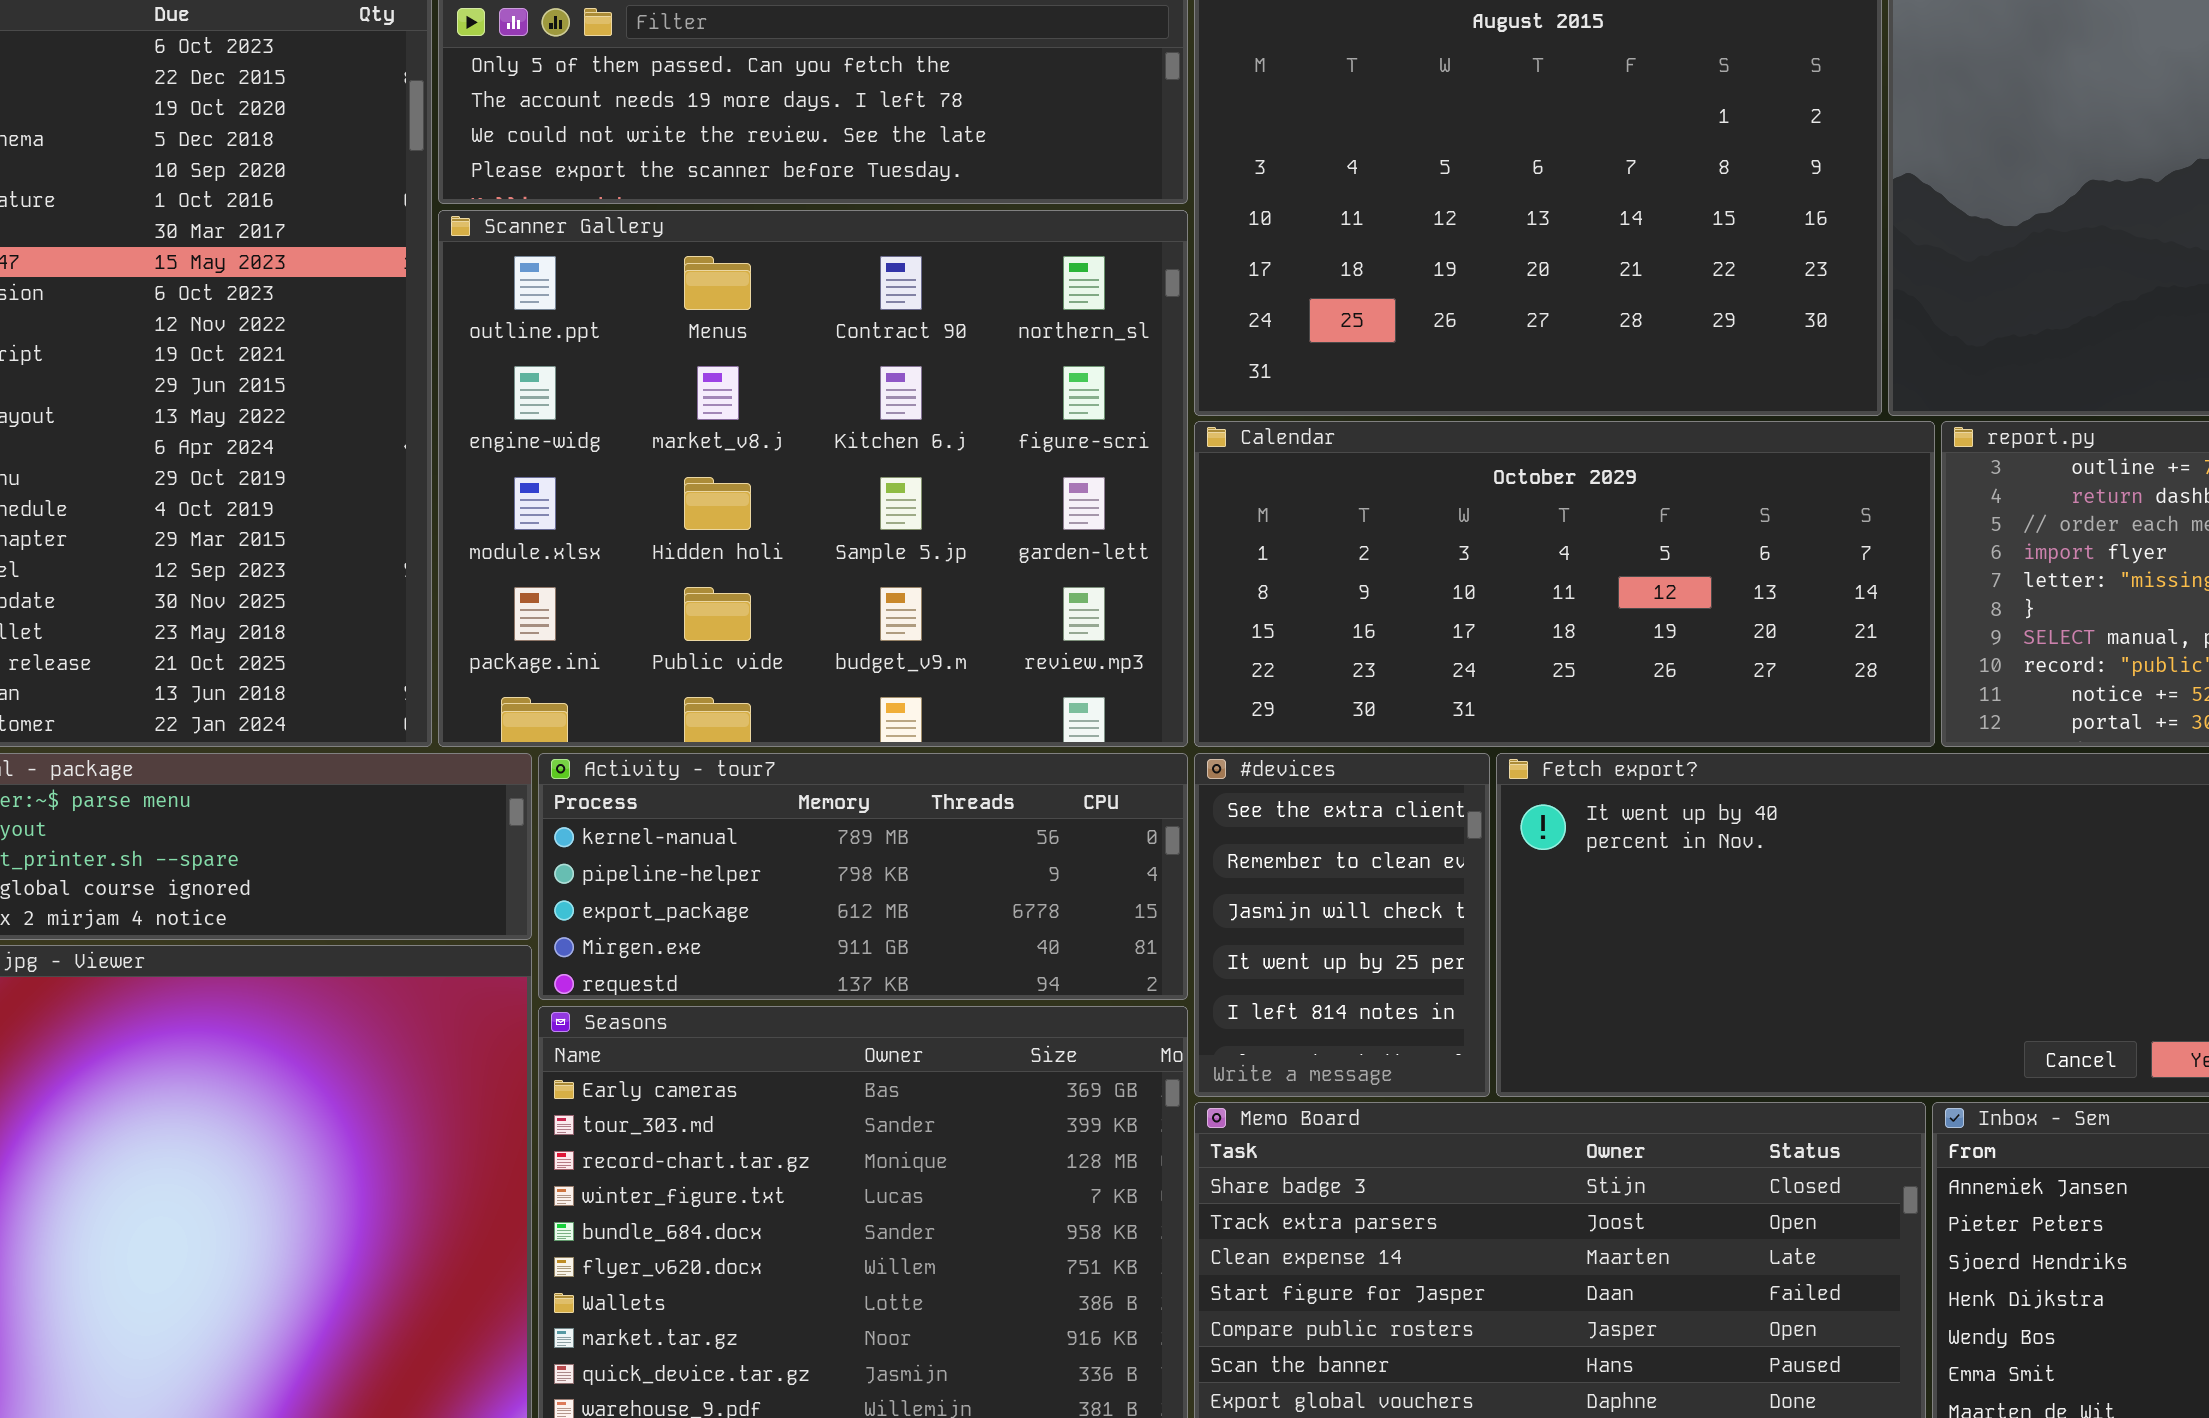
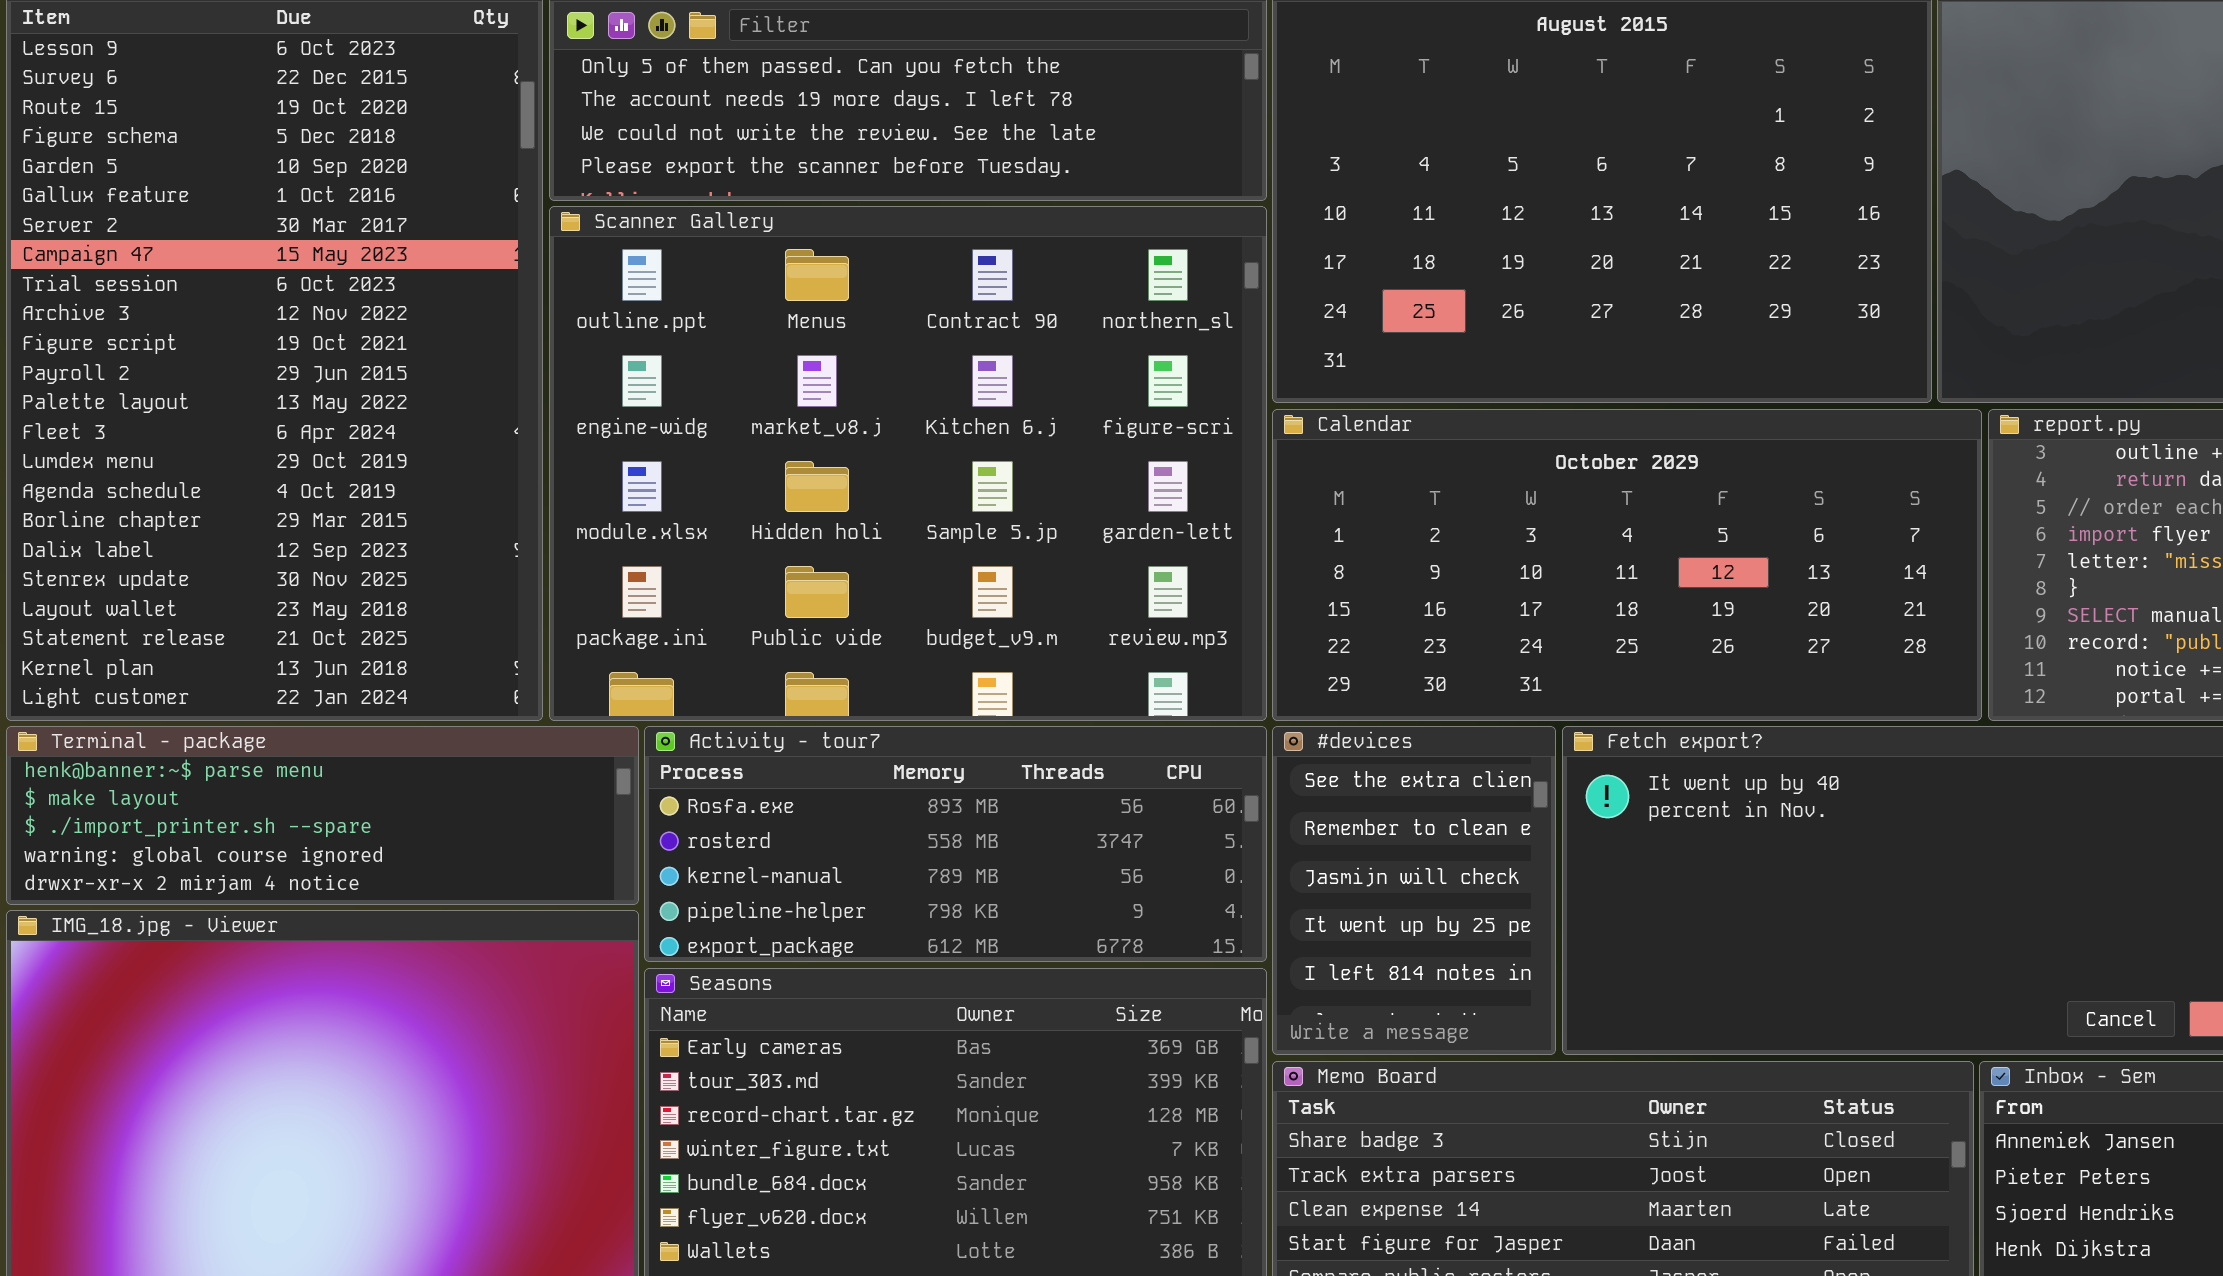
Activity - tour7: [538,753,1188,1000] -> [644,726,1267,962], scrolled up 2 rows

